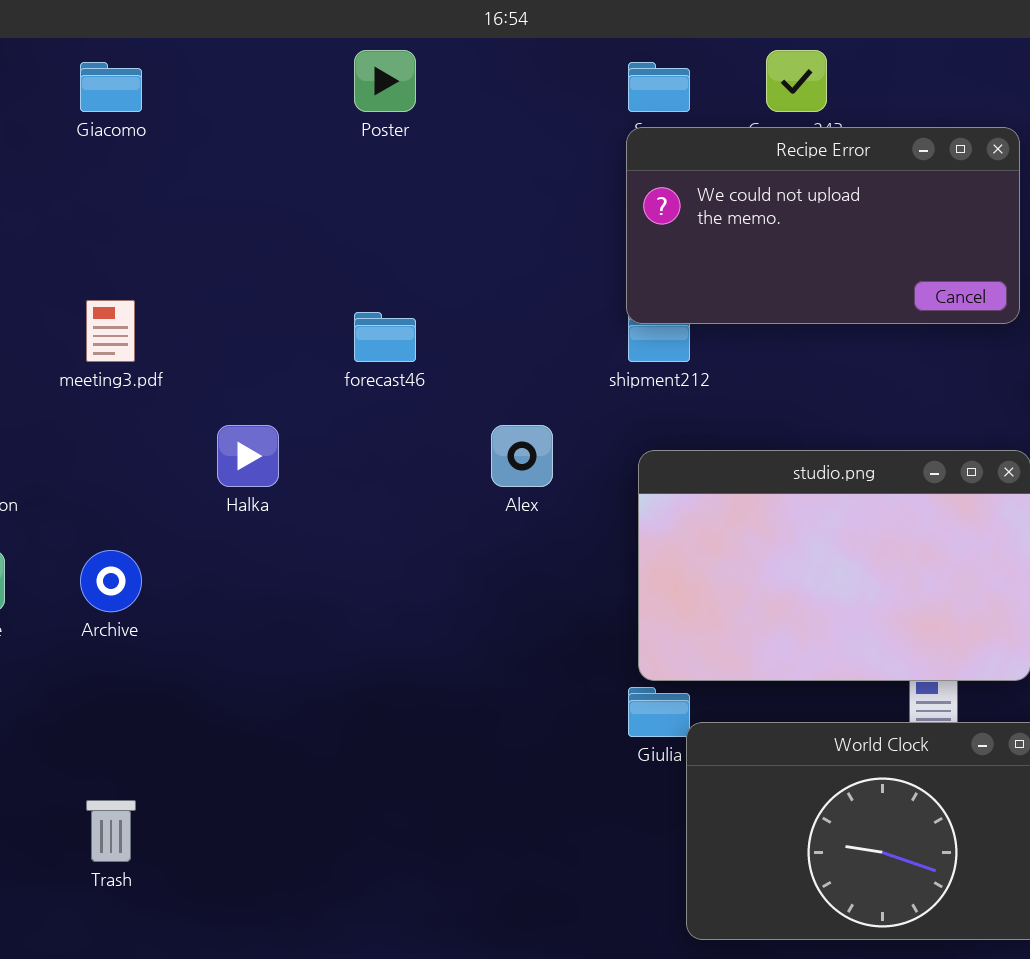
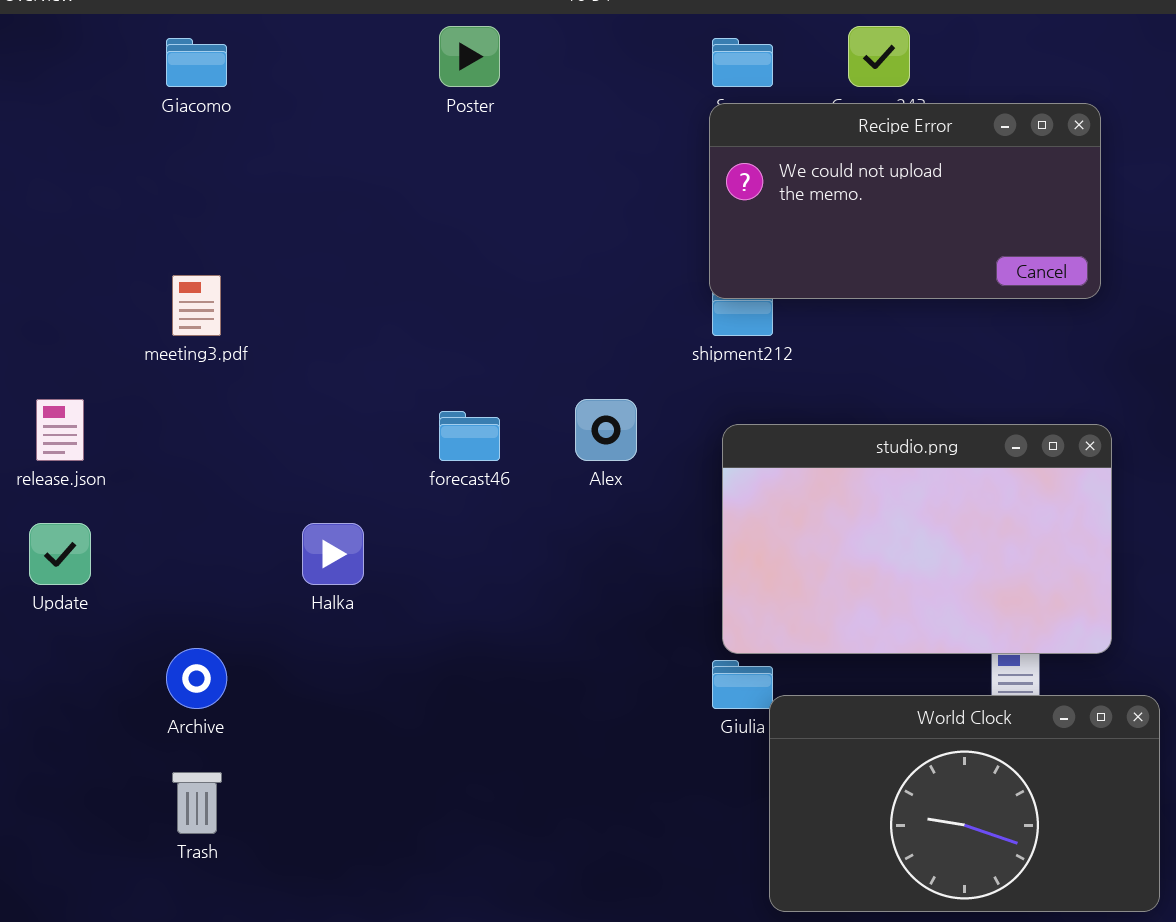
forecast46: [354,312,416,362] -> [439,411,500,461], moved
Halka: [217,425,279,487] -> [302,523,364,585], moved
Archive: [80,550,142,612] -> [166,648,227,709], moved

